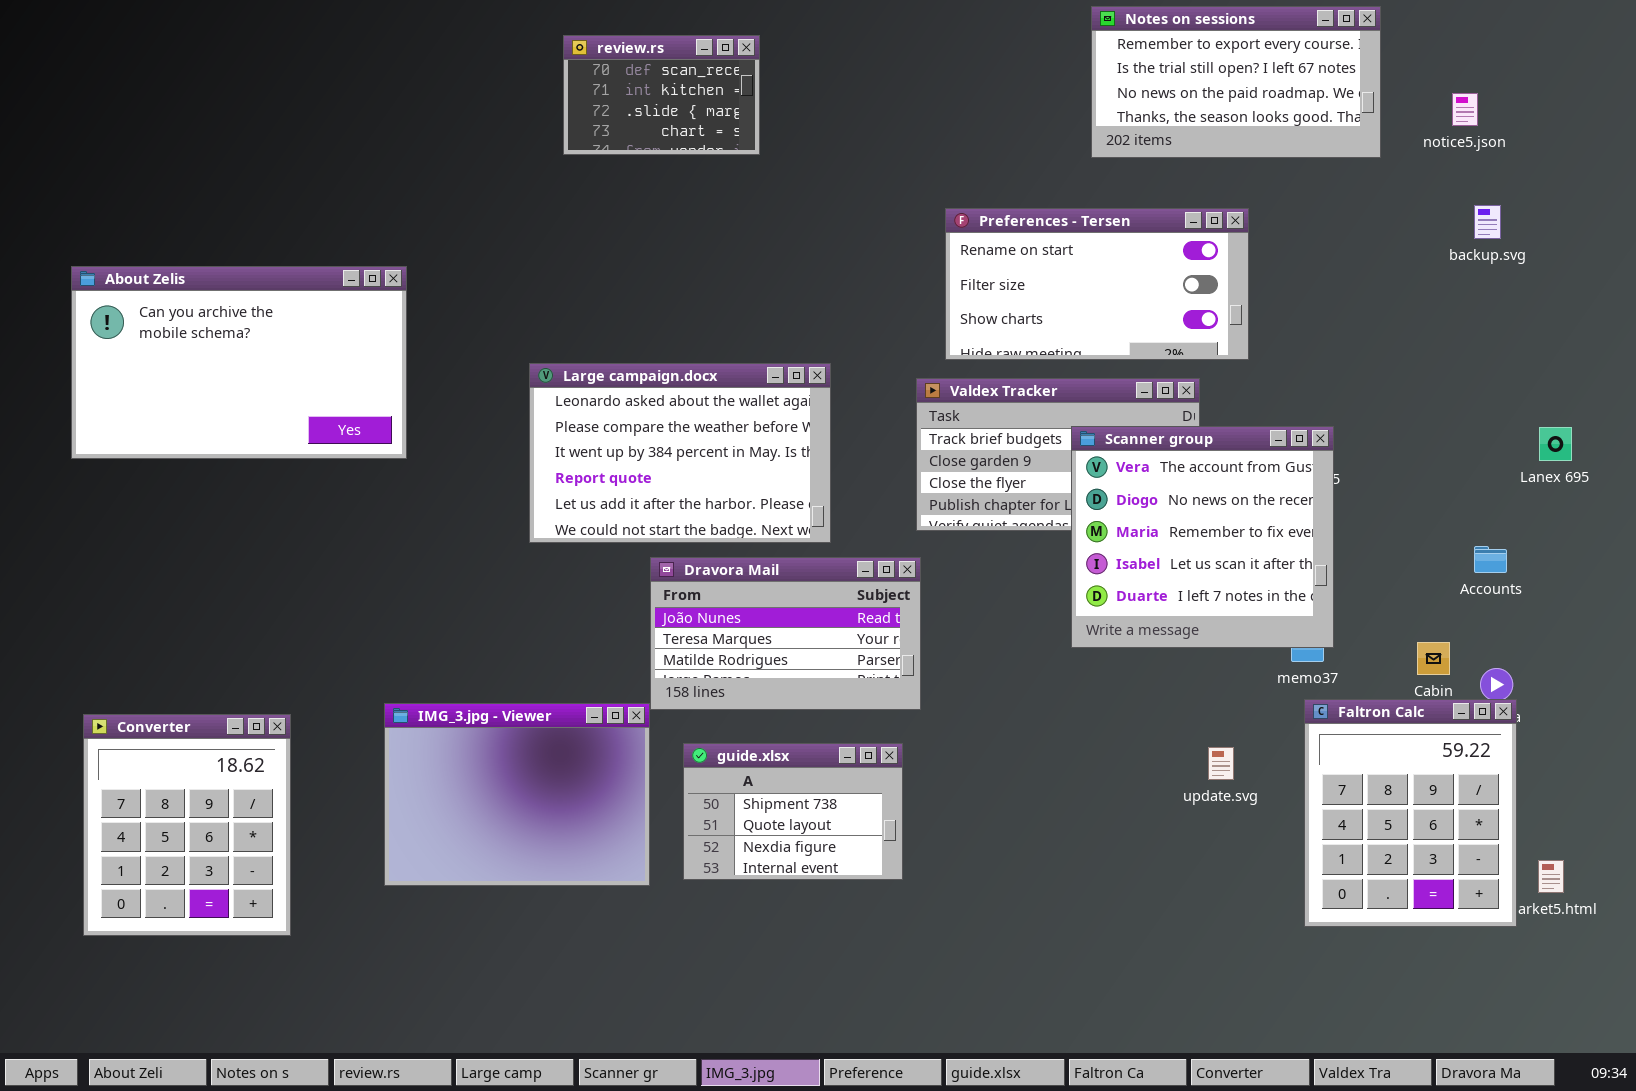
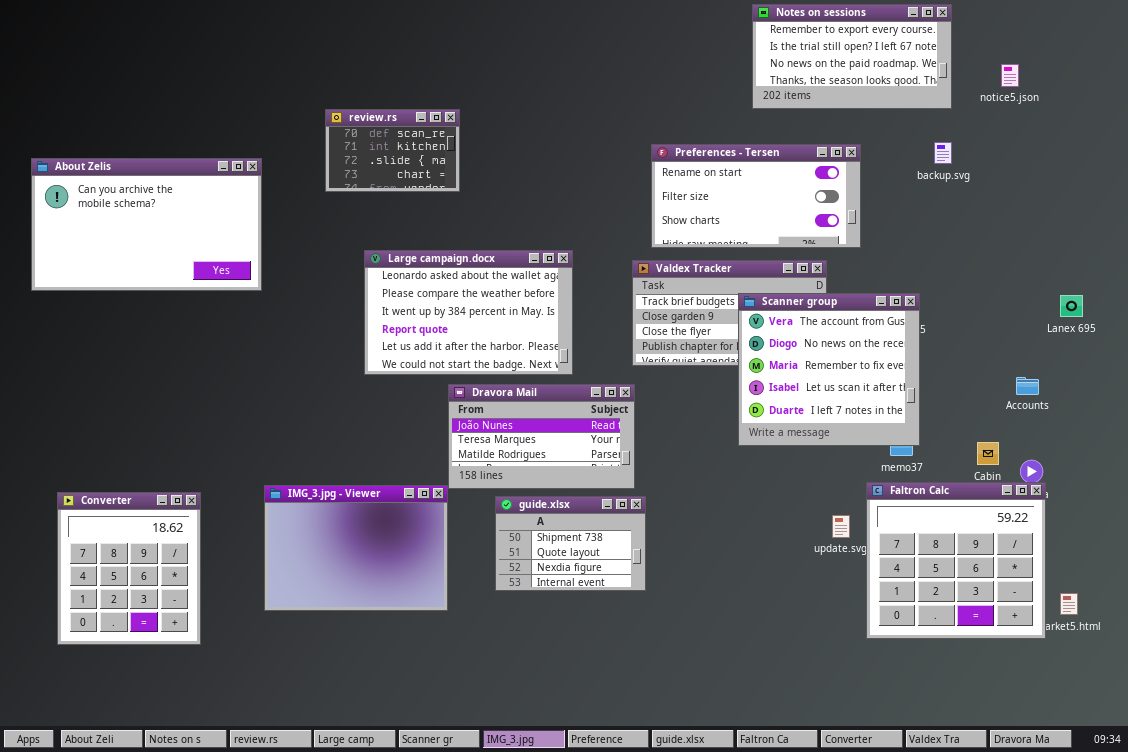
review.rs: [563,35,760,155] -> [325,109,460,192], moved
backup.svg: [1474,205,1501,239] -> [934,142,952,164], moved
About Zelis: [71,266,407,459] -> [31,158,262,291], moved
Faltron Calc: [1304,699,1517,927] -> [866,482,1046,639], resized
guide.xlsx: [683,743,903,880] -> [495,496,646,591], moved

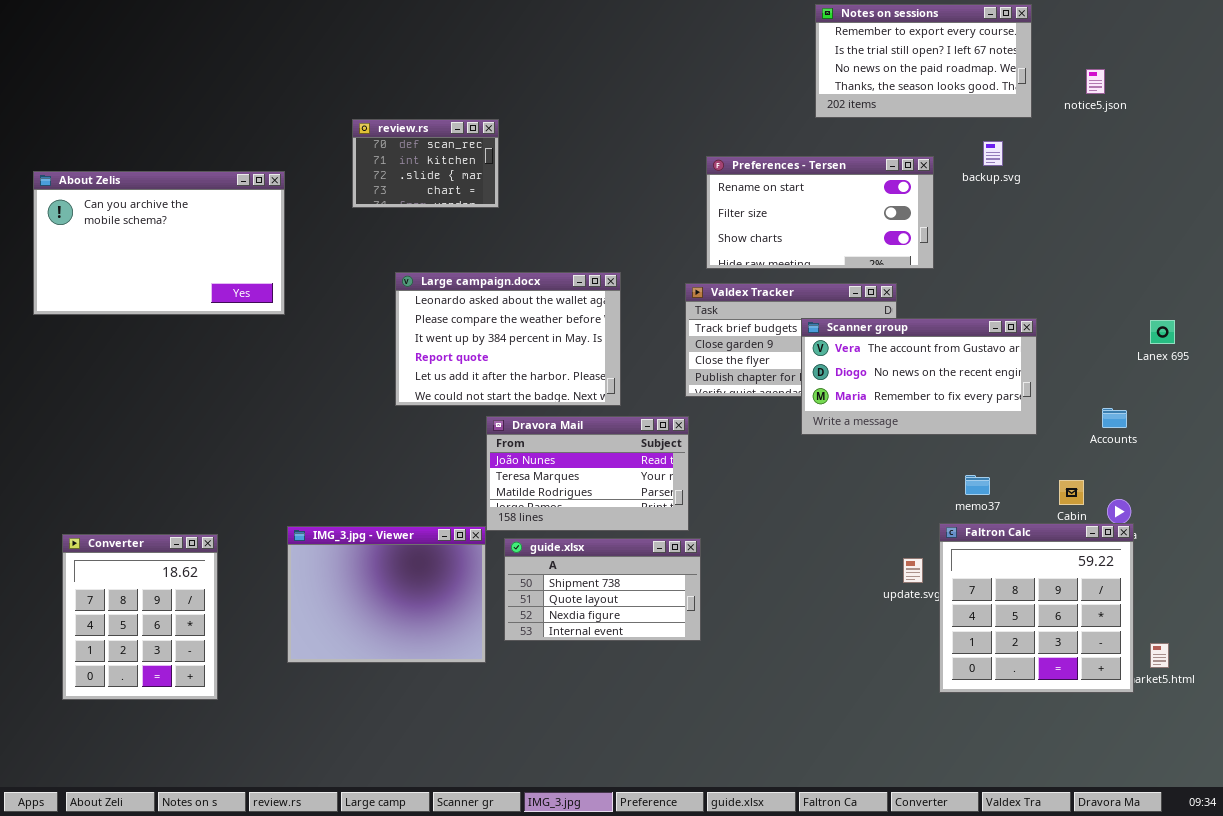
backup.svg: [934,142,952,164] -> [983,141,1003,166], moved
Scanner group: [738,293,920,446] -> [801,318,1037,435], resized
guide.xlsx: [495,496,646,591] -> [504,538,701,641], resized

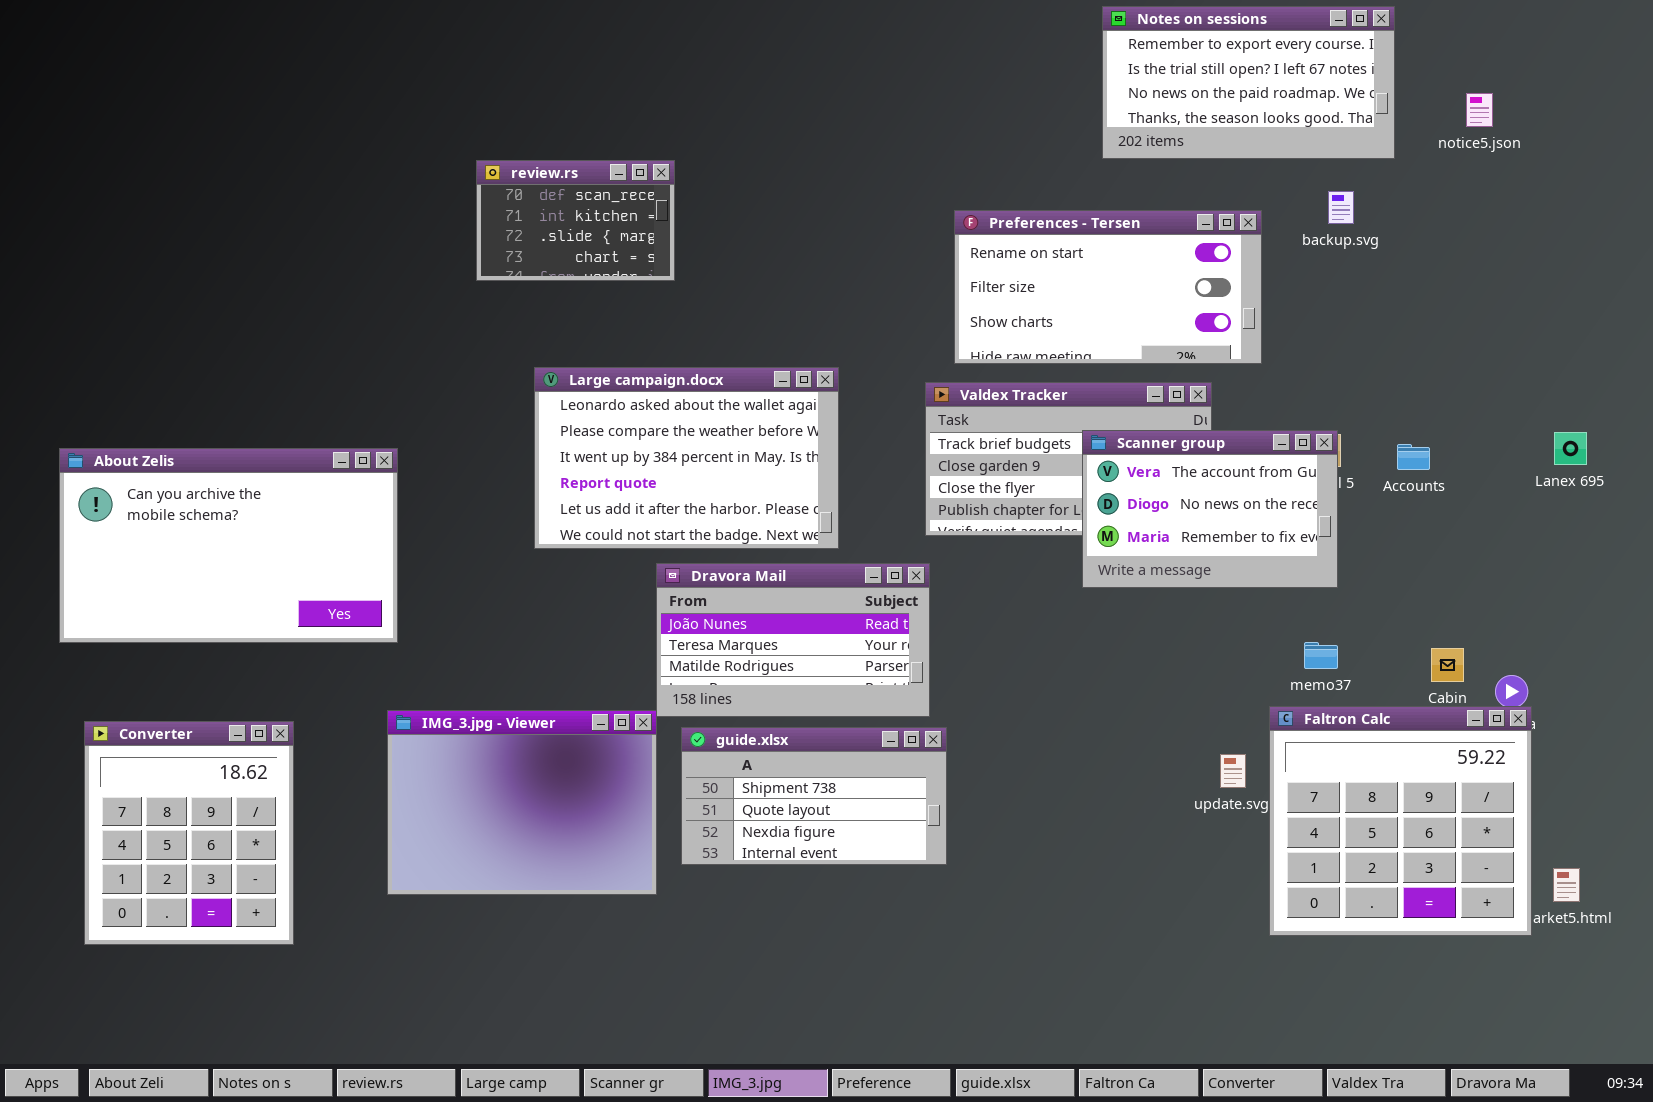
About Zelis: [33,171,285,315] -> [59,448,398,643], moved
Scanner group: [801,318,1037,435] -> [1082,430,1338,588], resized
Accounts: [1102,408,1127,428] -> [1397,444,1430,470], moved

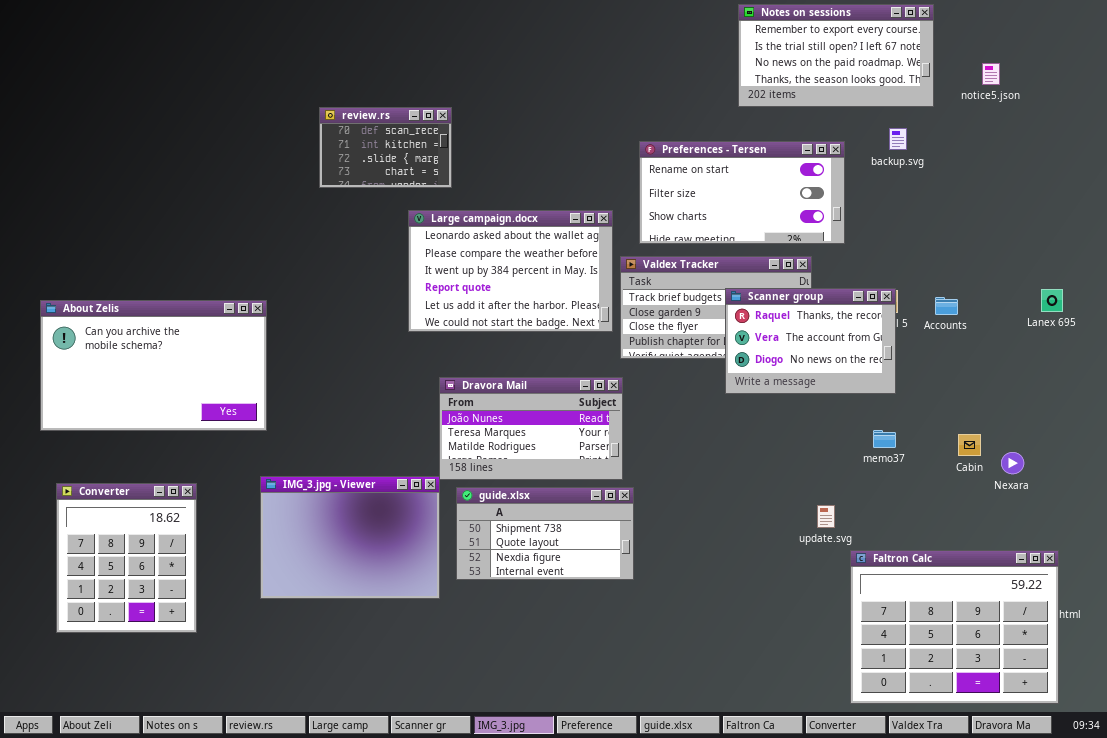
Large campaign.docx: [534,367,839,549] -> [408,210,613,332], moved
Scanner group: [1082,430,1338,588] -> [725,288,896,394], scrolled up 1 row
Faltron Calc: [1269,706,1532,936] -> [850,550,1059,704], moved, resized

